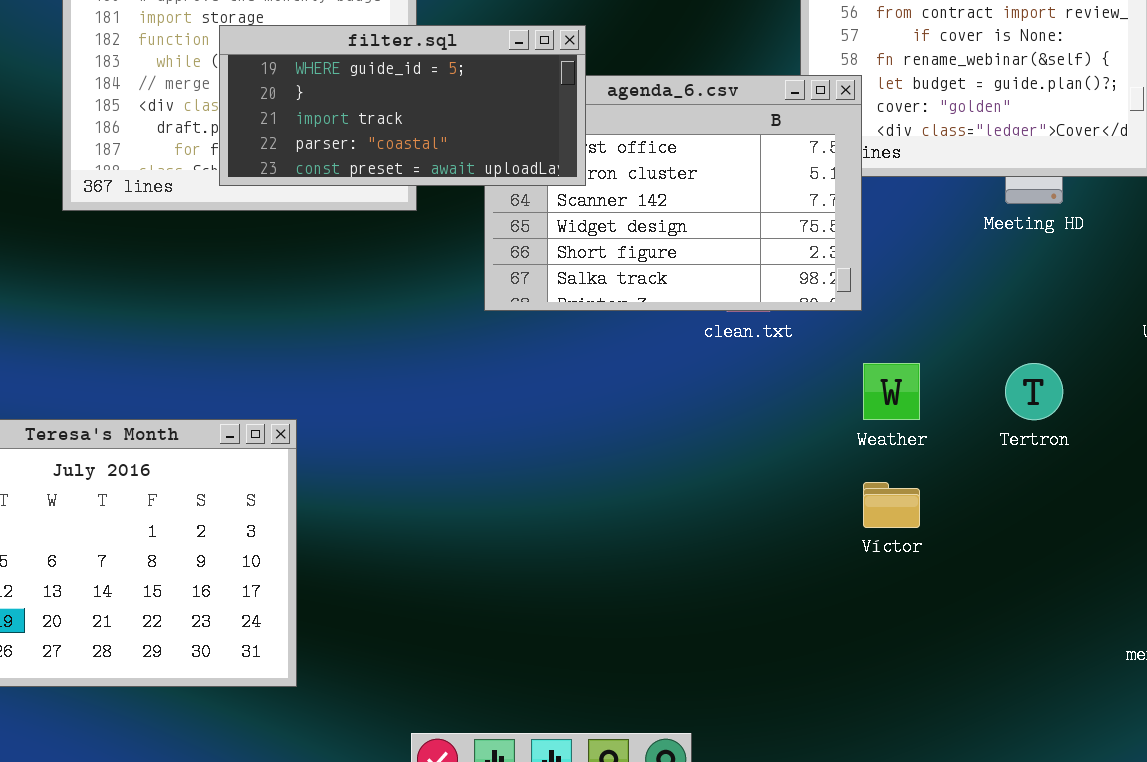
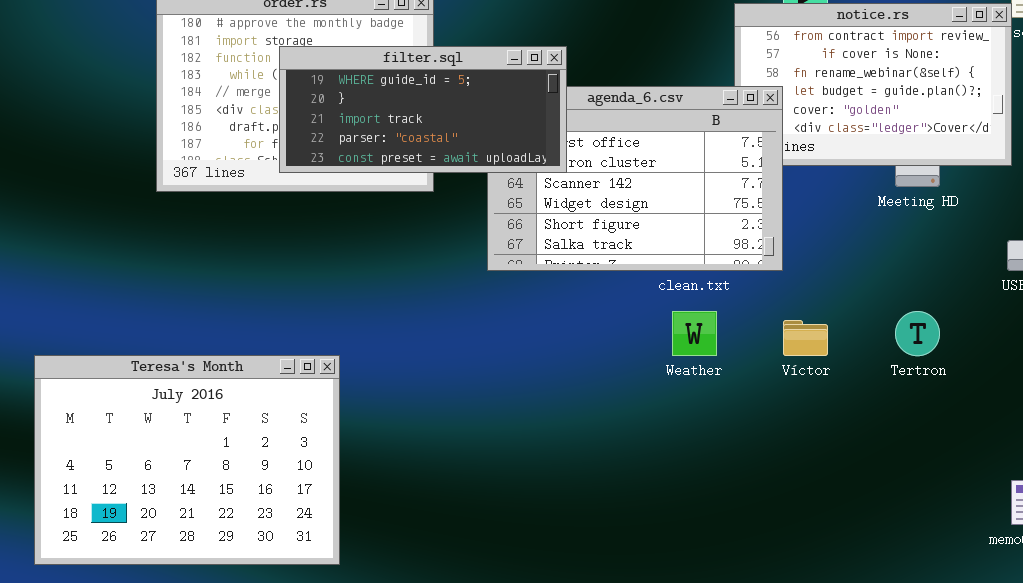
Weather: [863,363,920,420] -> [672,311,717,356], moved
Víctor: [863,482,920,528] -> [783,320,828,356], moved

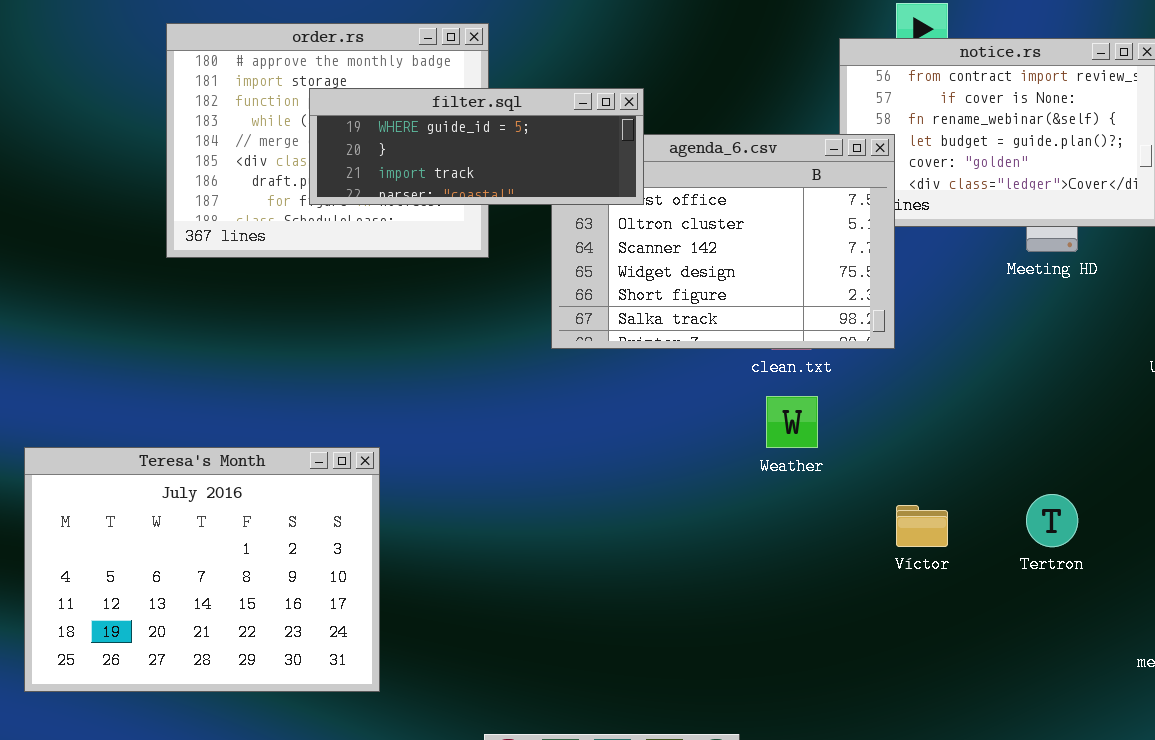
filter.sql: [279,46,567,173] -> [309,88,644,205], resized
Tertron: [895,311,940,356] -> [1026,494,1078,547], moved
Víctor: [783,320,828,356] -> [896,505,948,547], moved

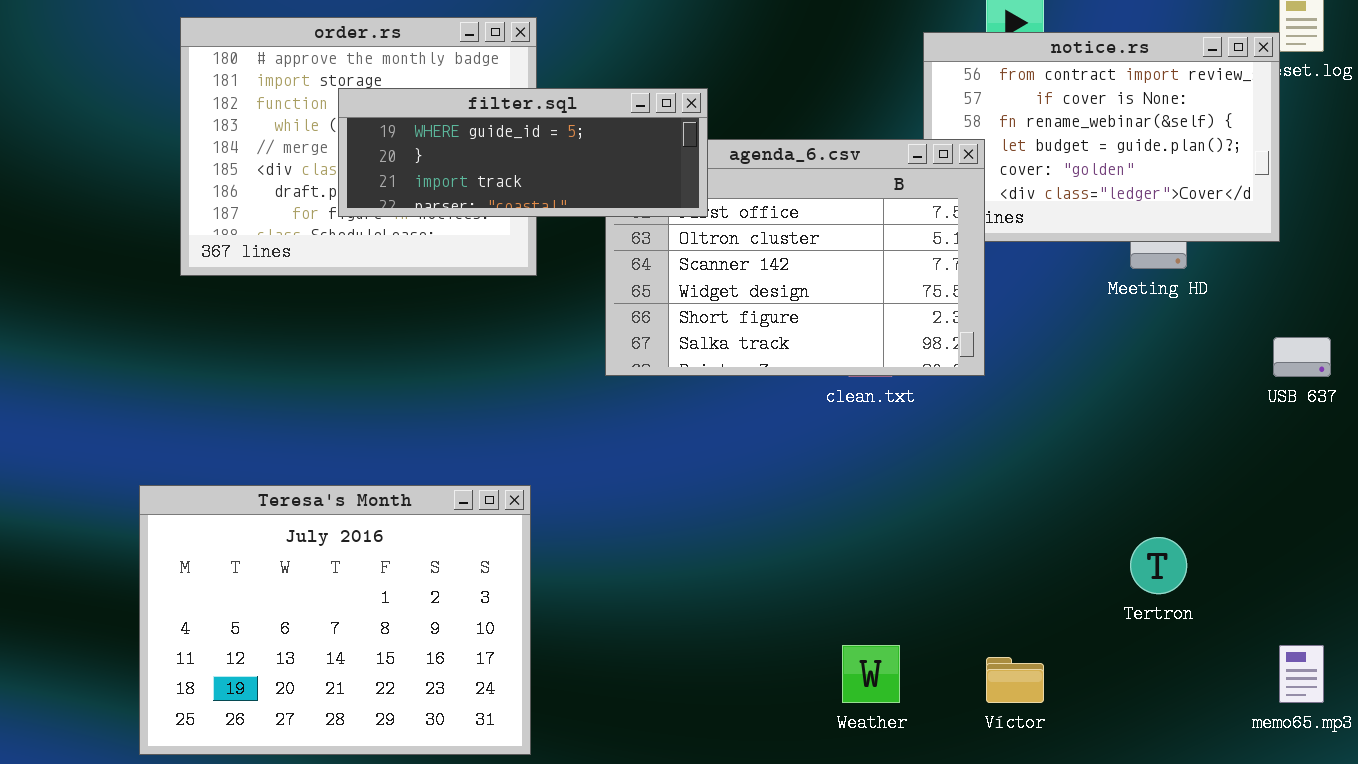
Weather: [766,396,818,448] -> [842,645,900,703], moved
Teresa's Month: [24,447,380,692] -> [139,485,531,755], moved
Víctor: [896,505,948,547] -> [986,657,1044,703], moved

